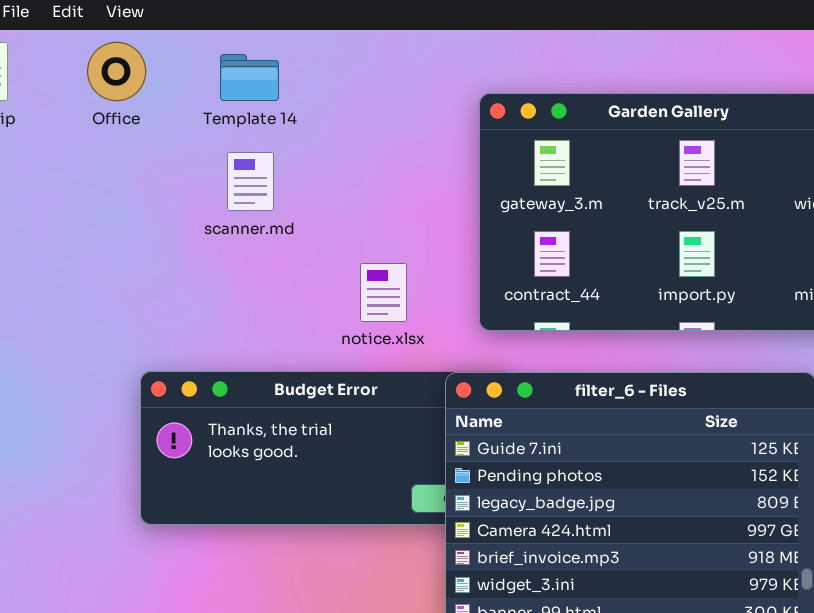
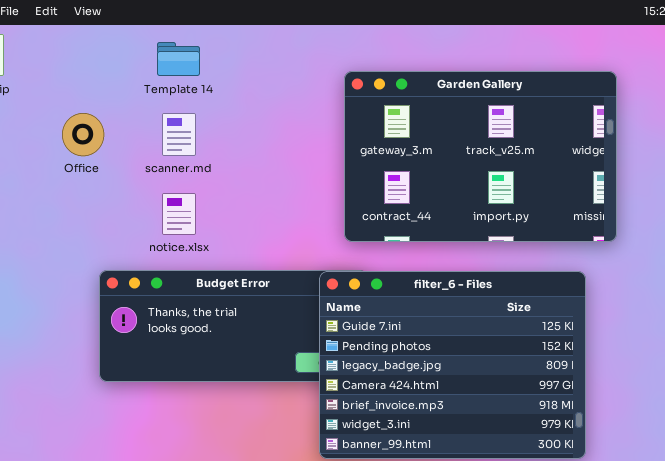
Office: [87,42,146,101] -> [62,113,104,156], moved
notice.xlsx: [360,263,407,322] -> [162,193,196,235], moved

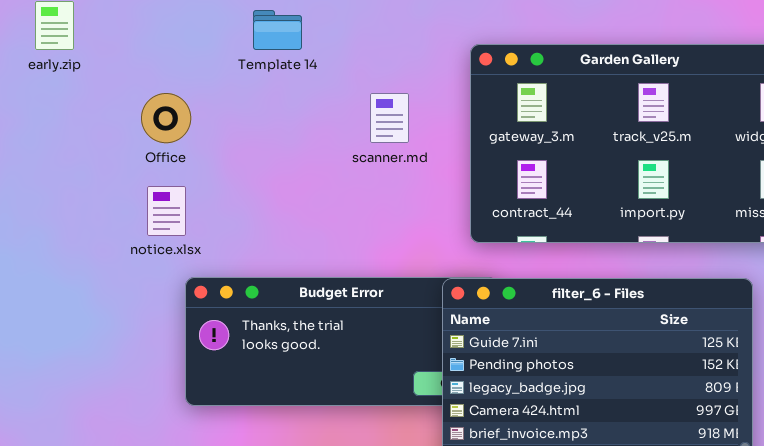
scanner.md: [162,113,196,156] -> [370,93,409,143], moved
notice.xlsx: [162,193,196,235] -> [147,186,186,236], moved

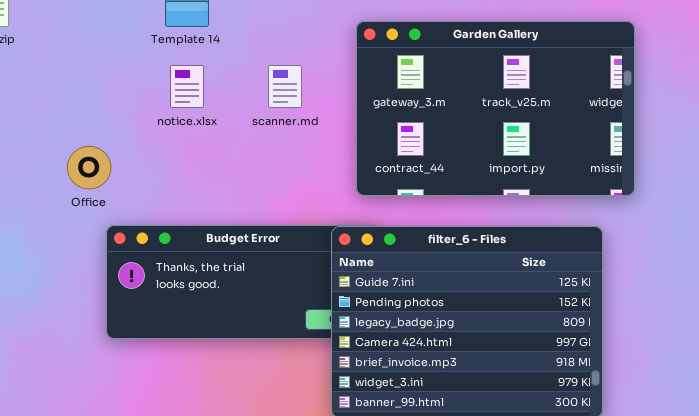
Office: [141,93,191,143] -> [67,146,111,189], moved
notice.xlsx: [147,186,186,236] -> [170,65,204,108], moved

